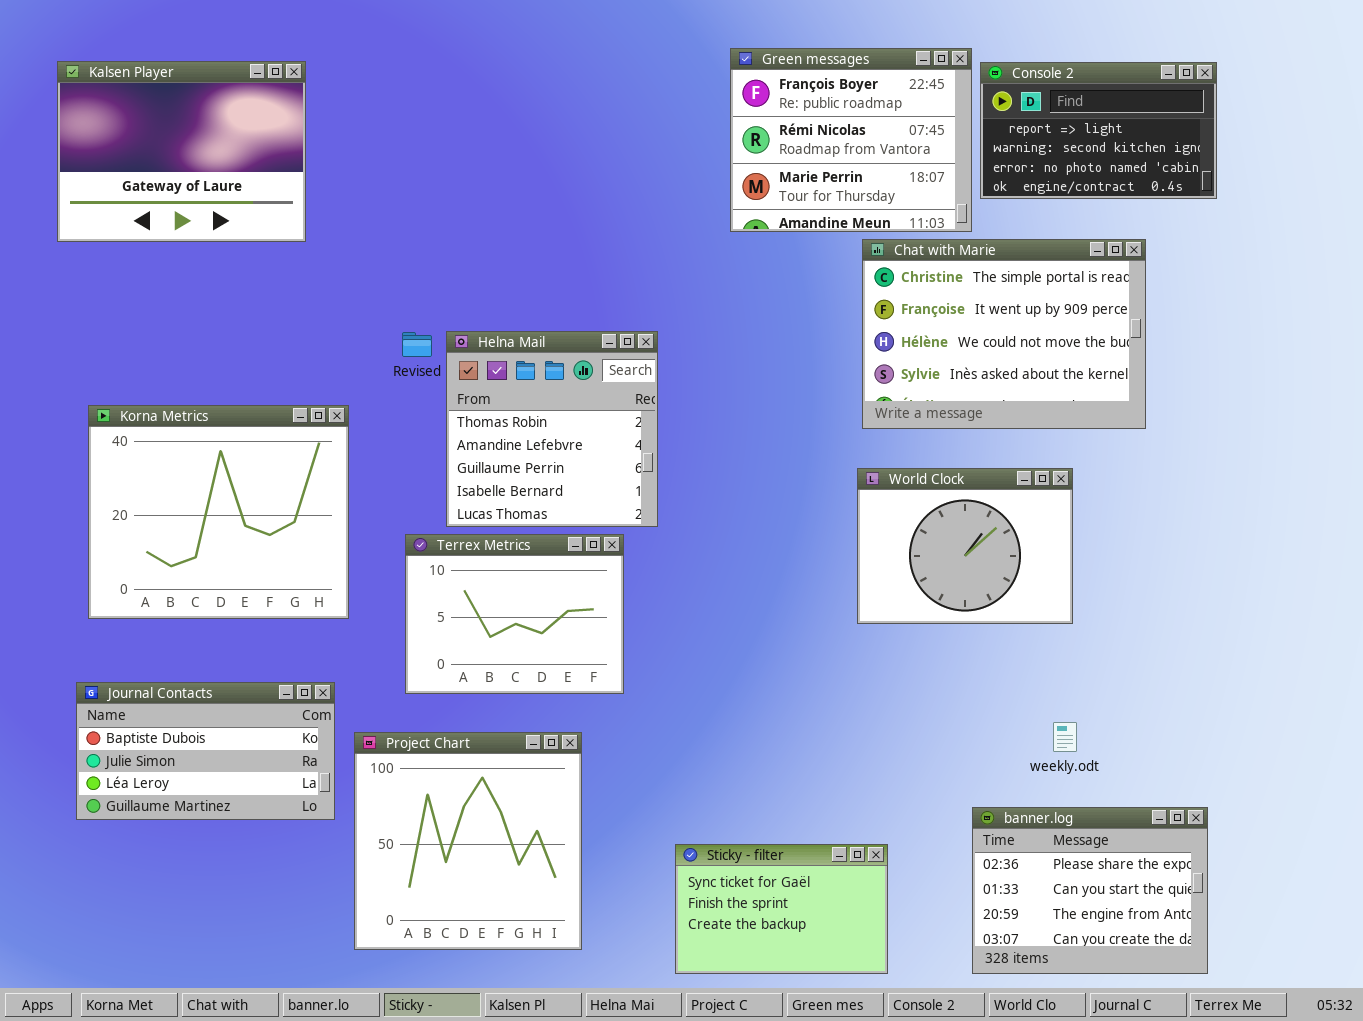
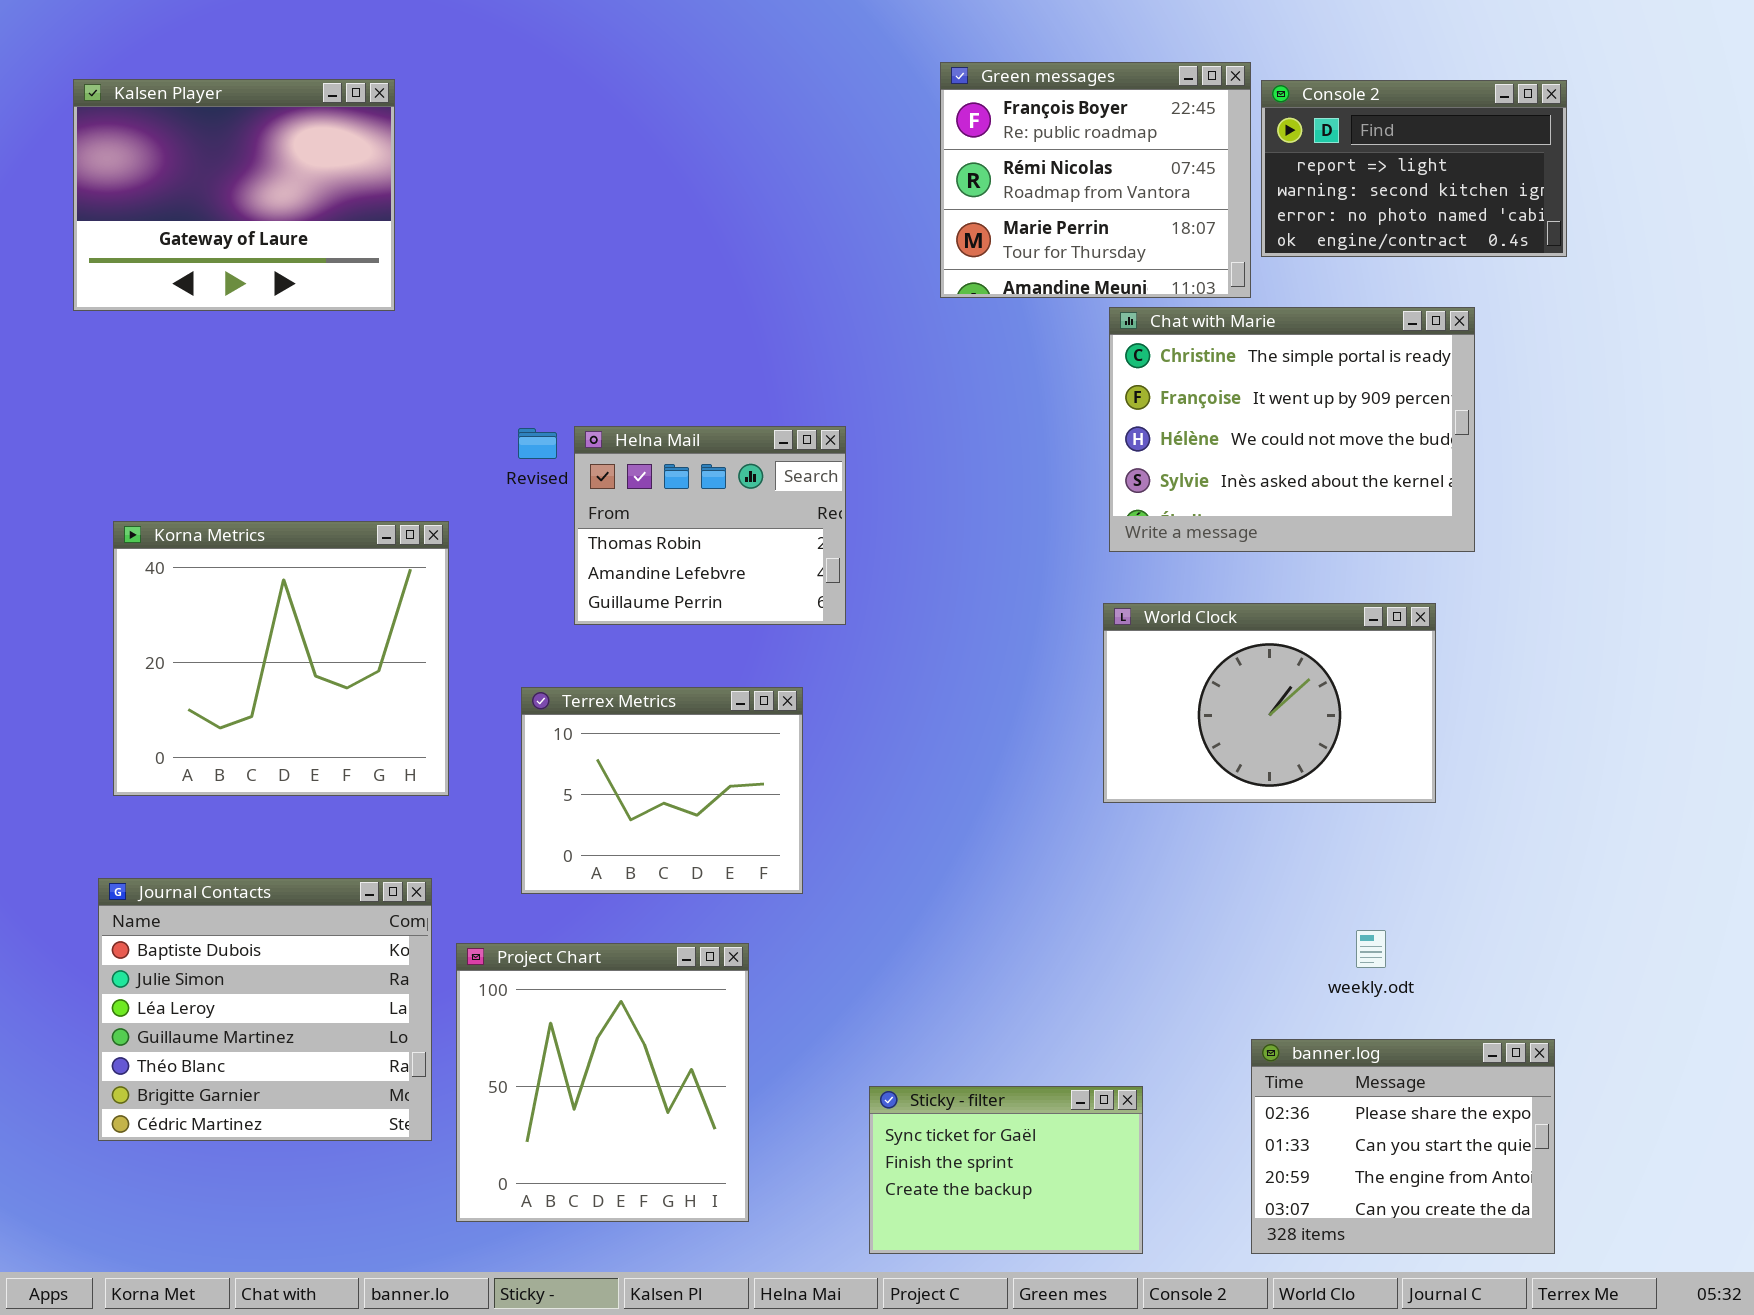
Helna Mail: [446,331,658,527] -> [574,426,846,625], resized
World Clock: [857,468,1073,624] -> [1103,603,1436,803], resized
Journal Contacts: [76,682,335,820] -> [98,878,432,1141], resized

